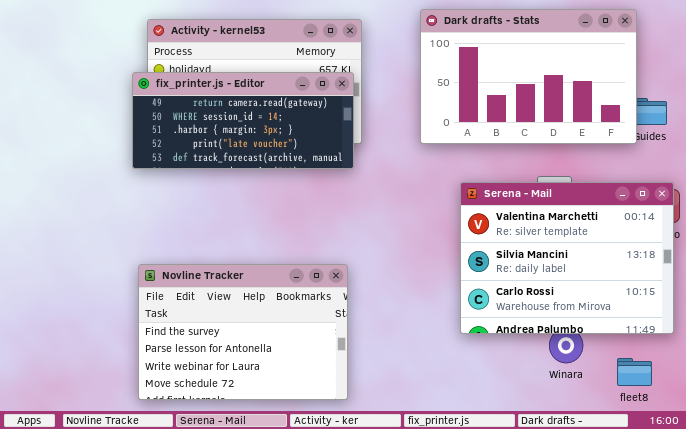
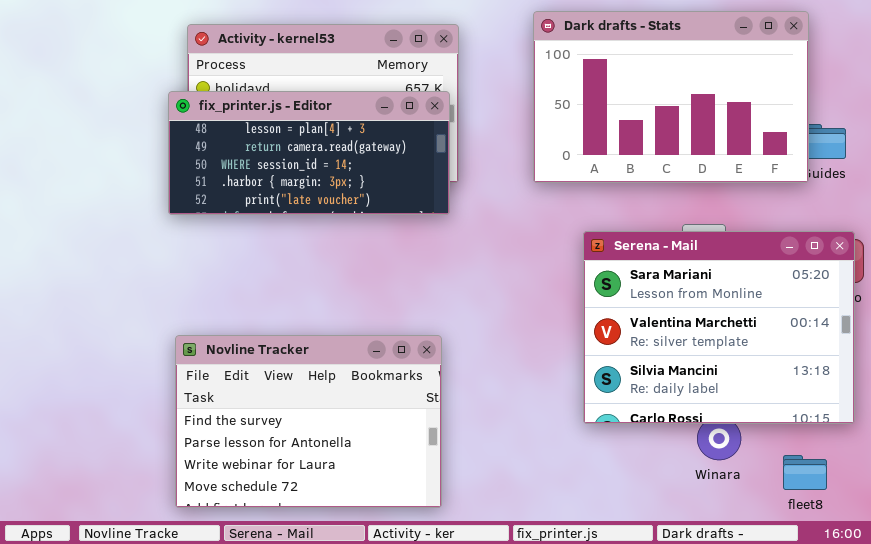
fix_printer.js - Editor: [132,72,354,169] -> [168,91,450,215], scrolled up 1 row
Serena - Mail: [460,182,674,334] -> [583,231,855,424], scrolled up 1 row

